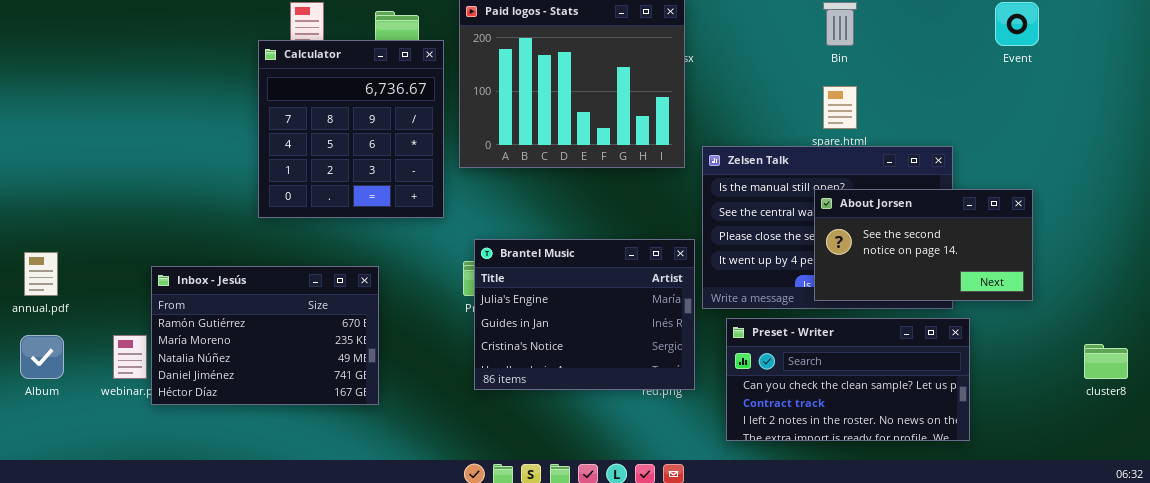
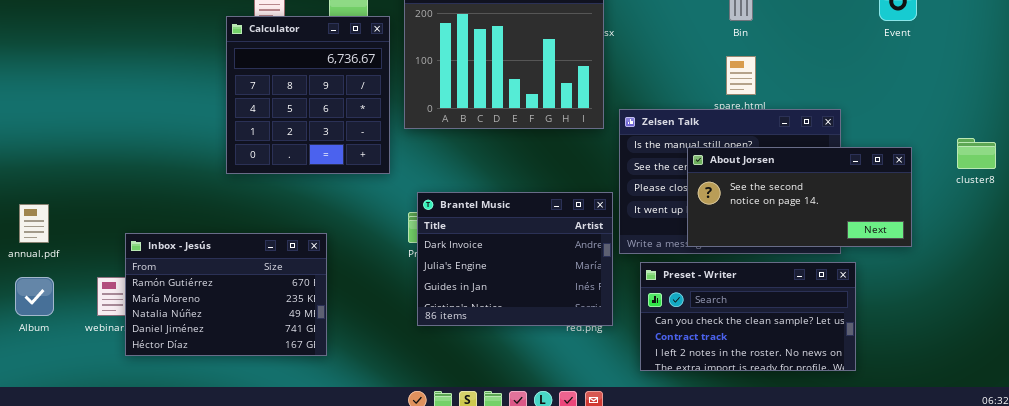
About Jorsen: [814,189,1033,301] -> [687,147,912,247], resized
Brantel Music: [474,239,695,390] -> [417,192,613,326], scrolled up 1 row
Inbox - Jesús: [151,266,379,405] -> [125,233,327,356], moved
cluster8: [1084,344,1128,379] -> [957,138,996,169], moved

